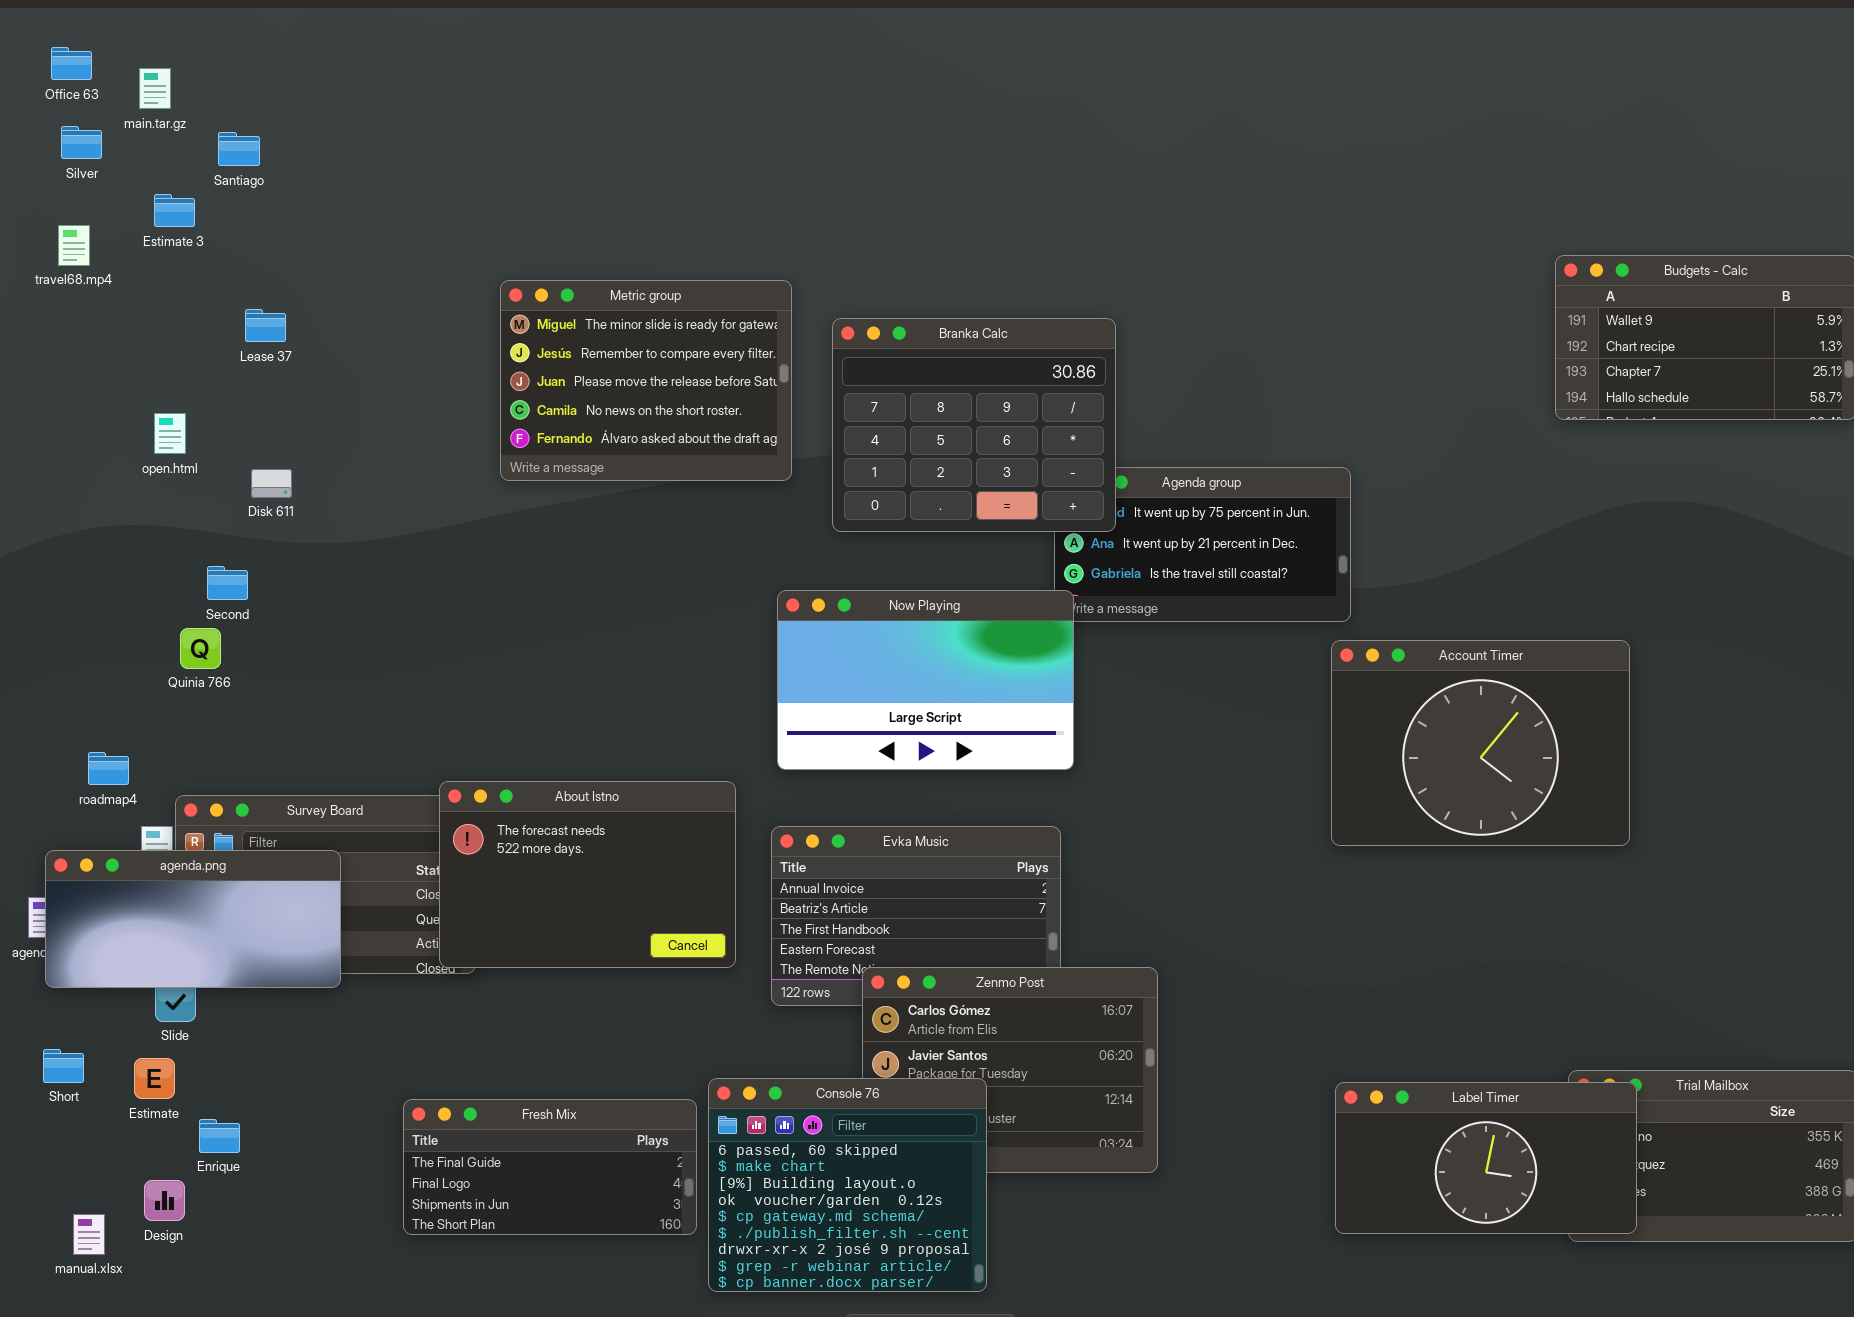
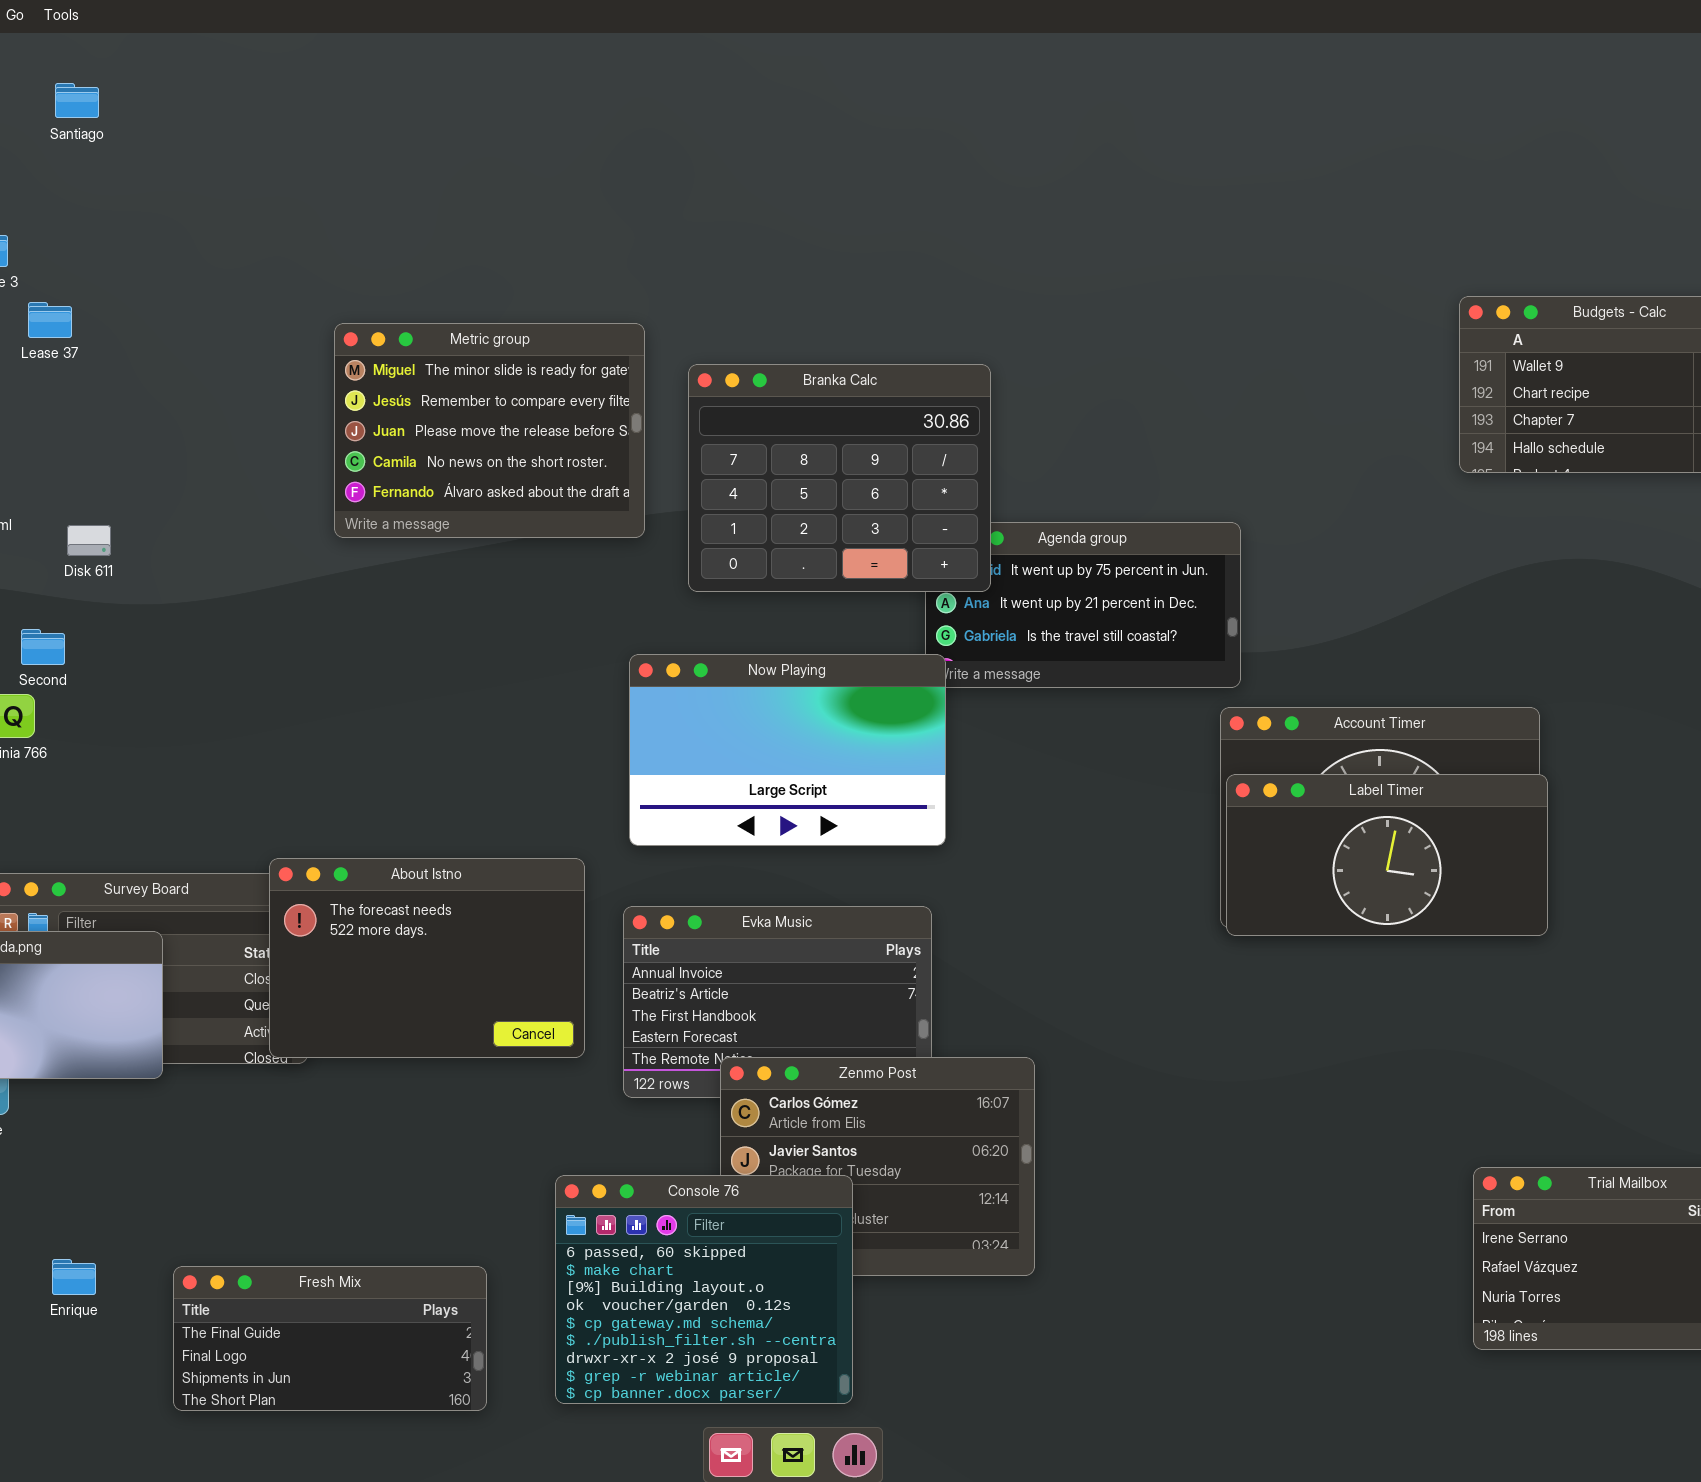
Santiago: [218,132,260,166] -> [55,83,99,118], moved
Lease 37: [245,309,286,342] -> [28,302,72,338], moved
Label Timer: [1335,1082,1637,1234] -> [1226,774,1548,936], moved
Fresh Mix: [403,1099,697,1235] -> [173,1266,487,1411], moved
Enrique: [199,1119,240,1153] -> [52,1259,96,1295], moved

